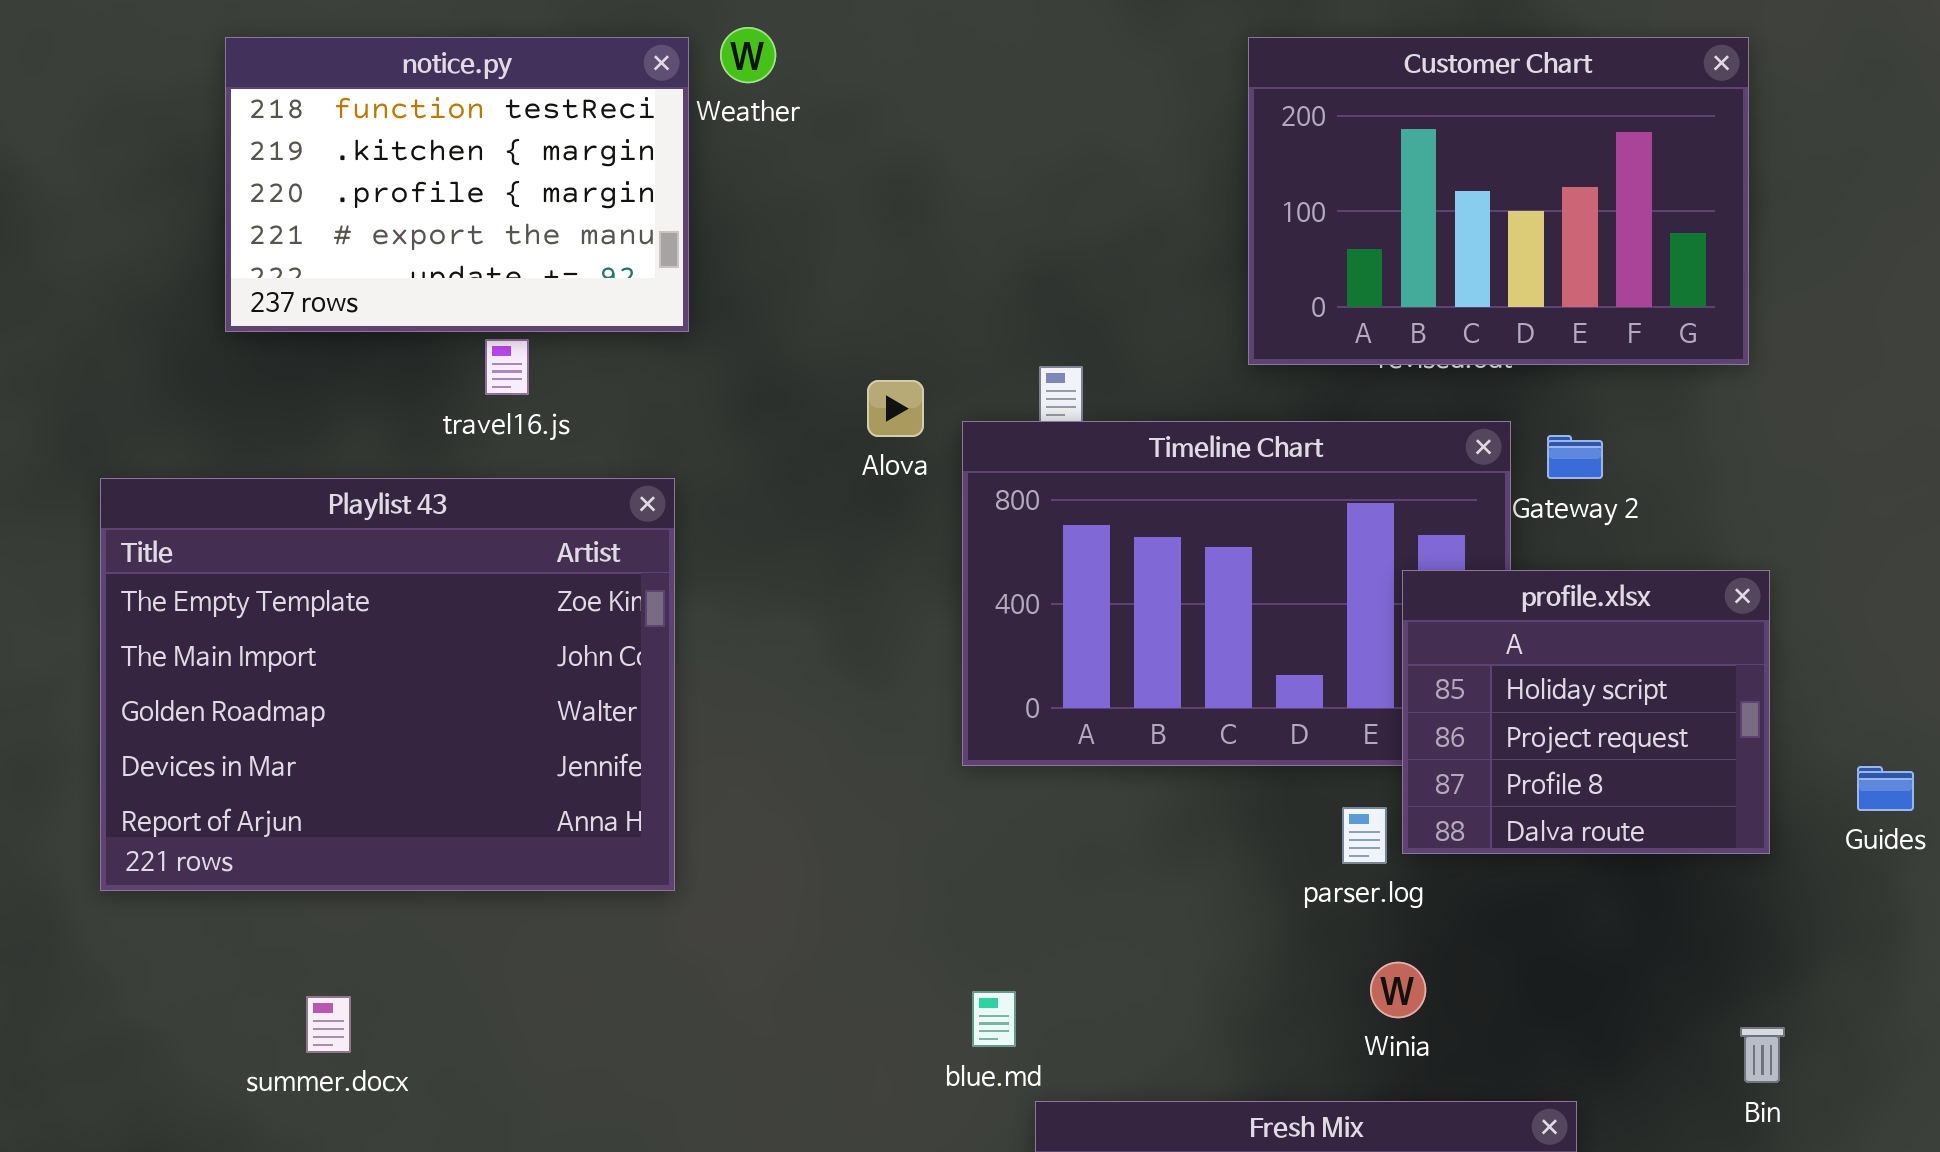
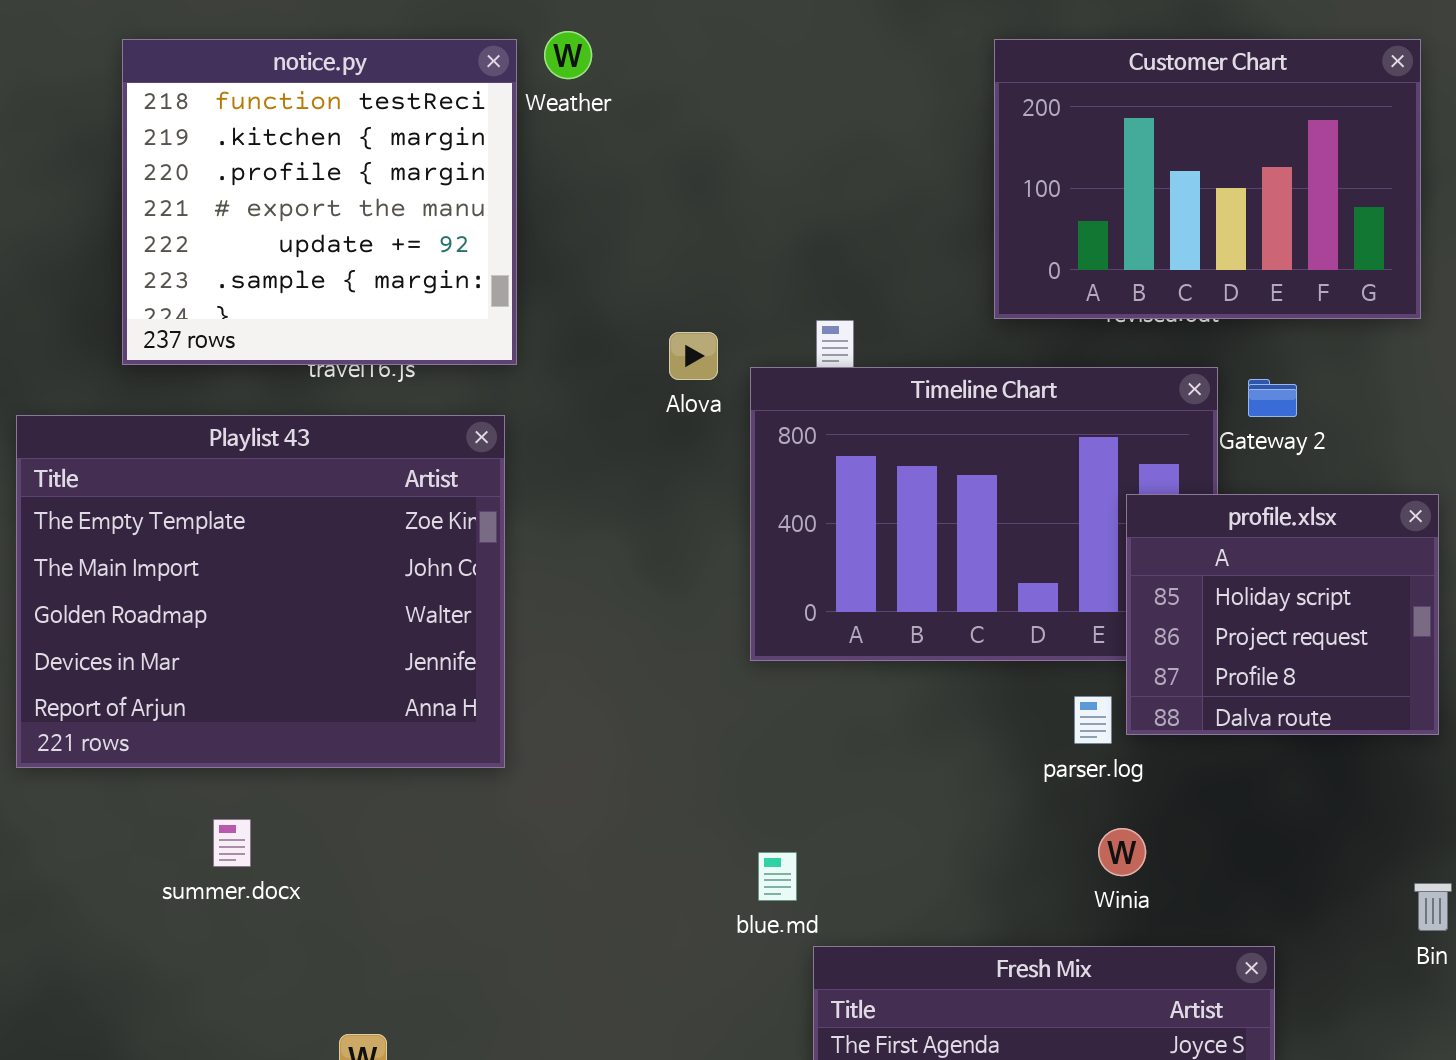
notice.py: [225,37,689,332] -> [122,39,517,365], resized
summer.docx: [306,996,351,1053] -> [213,819,251,867], moved

